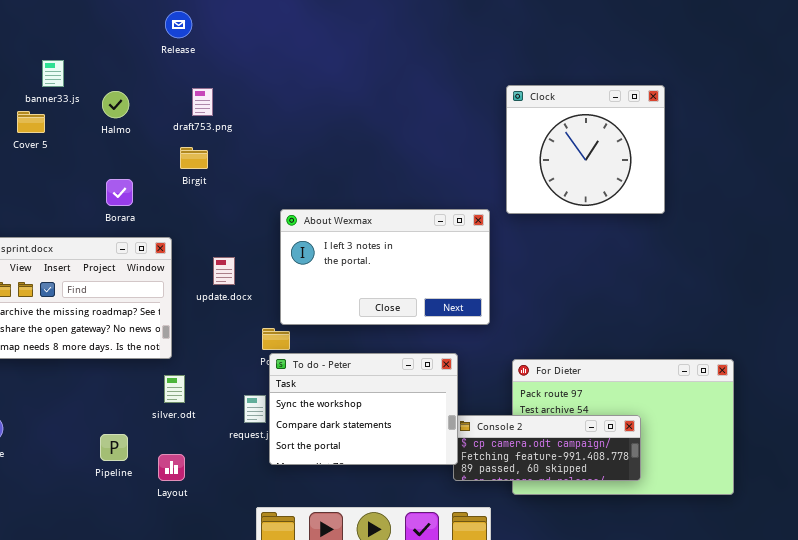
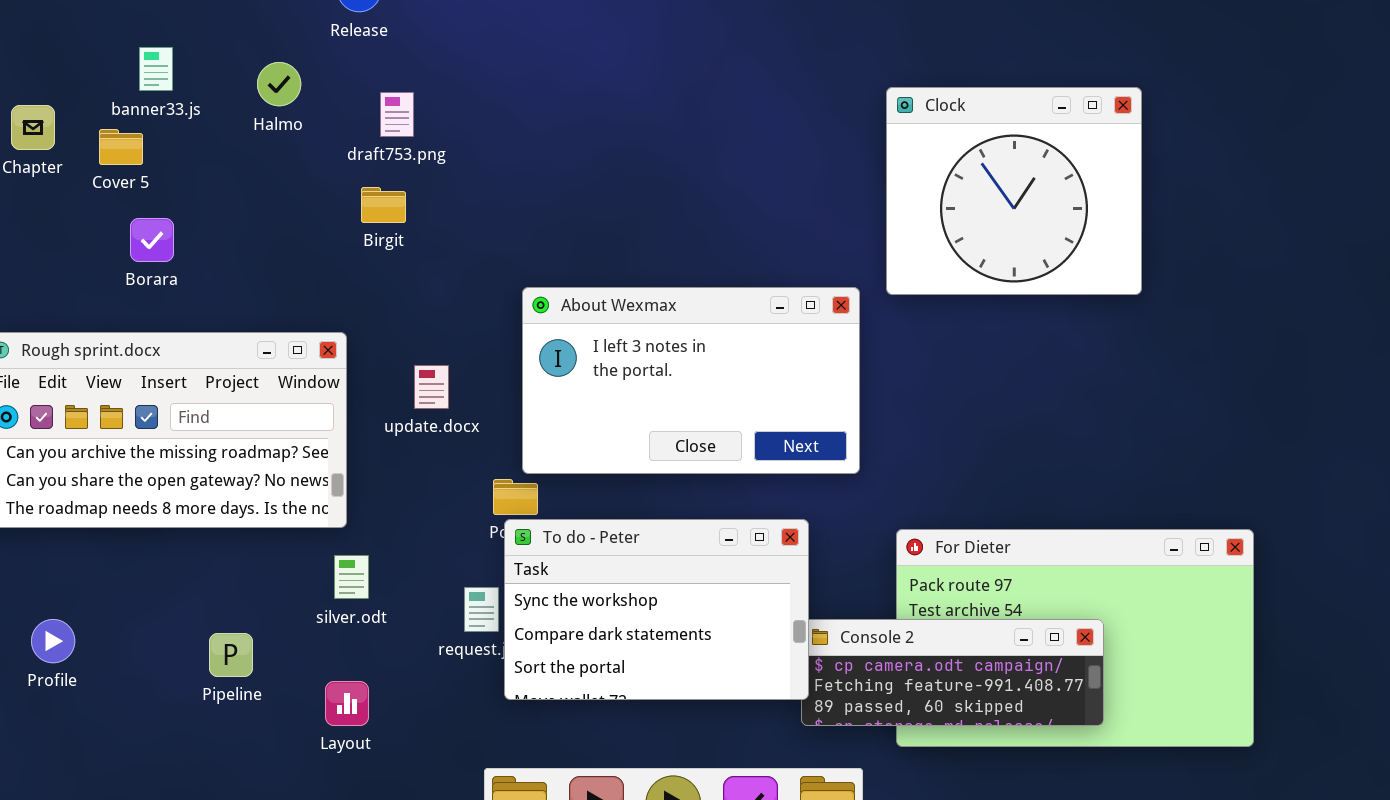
Halmo: [102,91,129,118] -> [257,62,301,106], moved
Borara: [106,179,133,206] -> [130,218,174,262], moved
Pipeline: [100,434,128,461] -> [209,633,253,677], moved

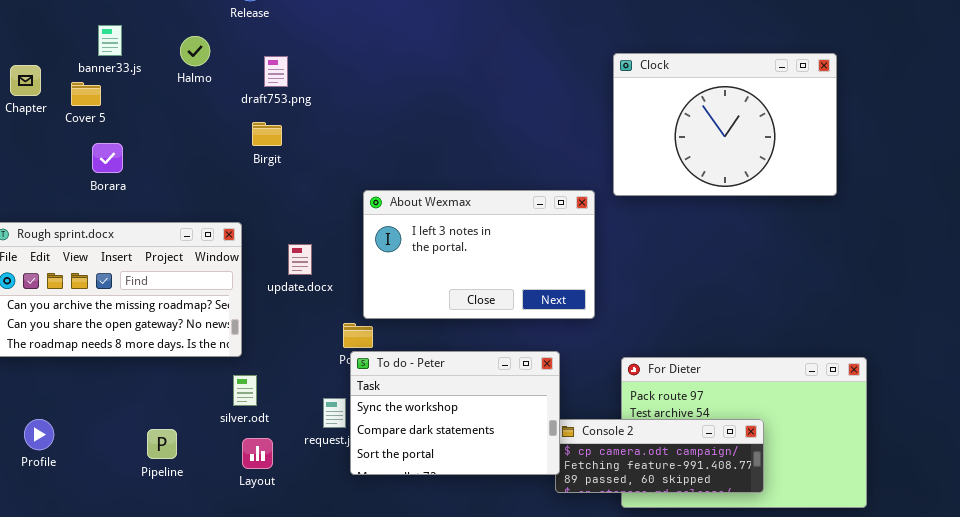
Clock: [886,87,1142,295] -> [613,53,837,196], resized
Layout: [325,681,369,726] -> [242,438,273,469], moved

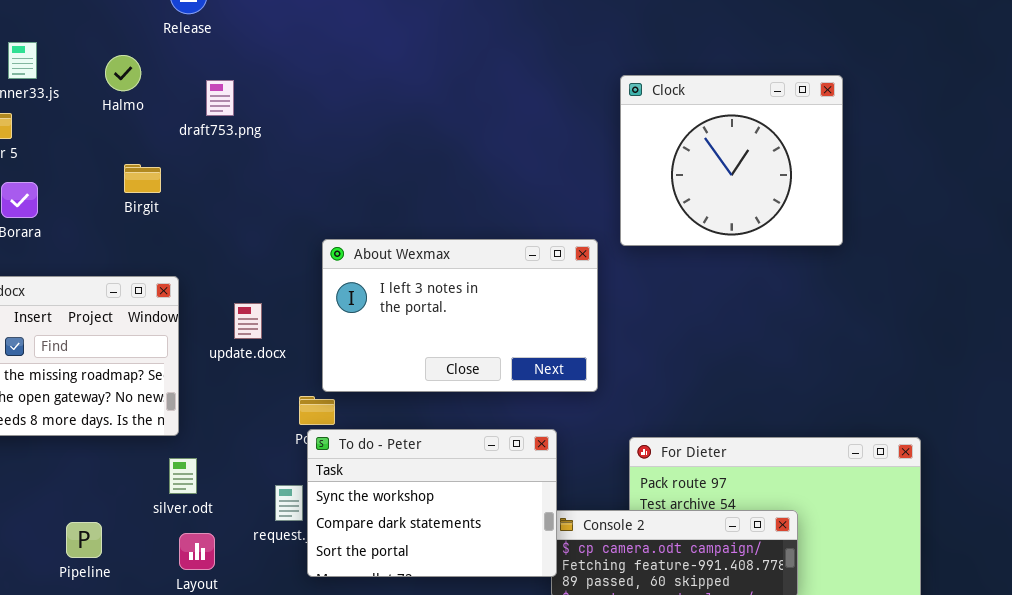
Clock: [613,53,837,196] -> [620,75,843,246], resized
Birgit: [252,122,282,146] -> [124,164,161,193], moved

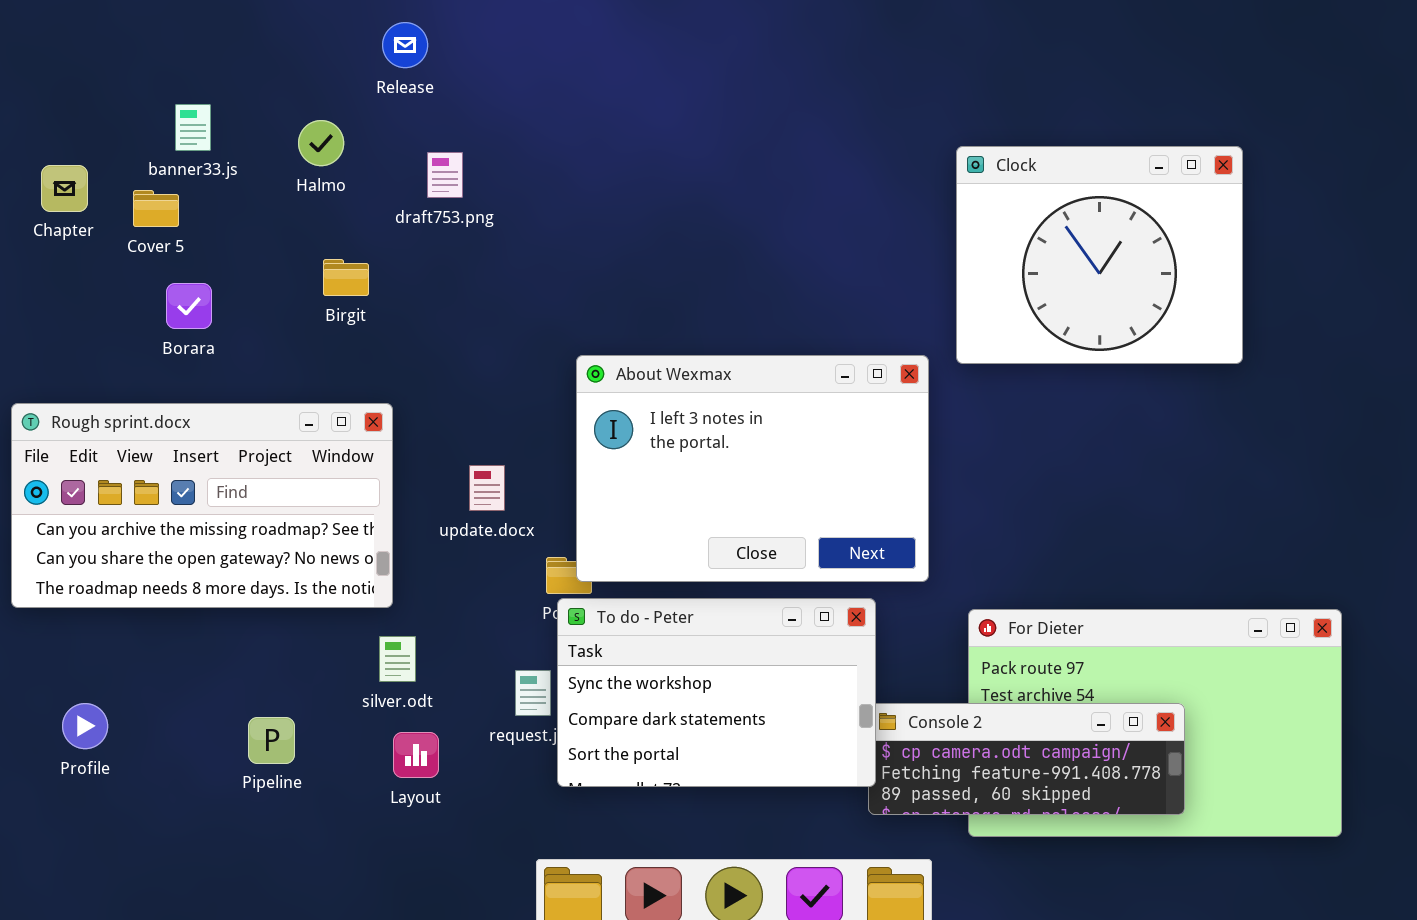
About Wexmax: [322,239,598,392] -> [576,355,929,582], resized
update.docx: [234,303,262,339] -> [469,465,505,511], moved

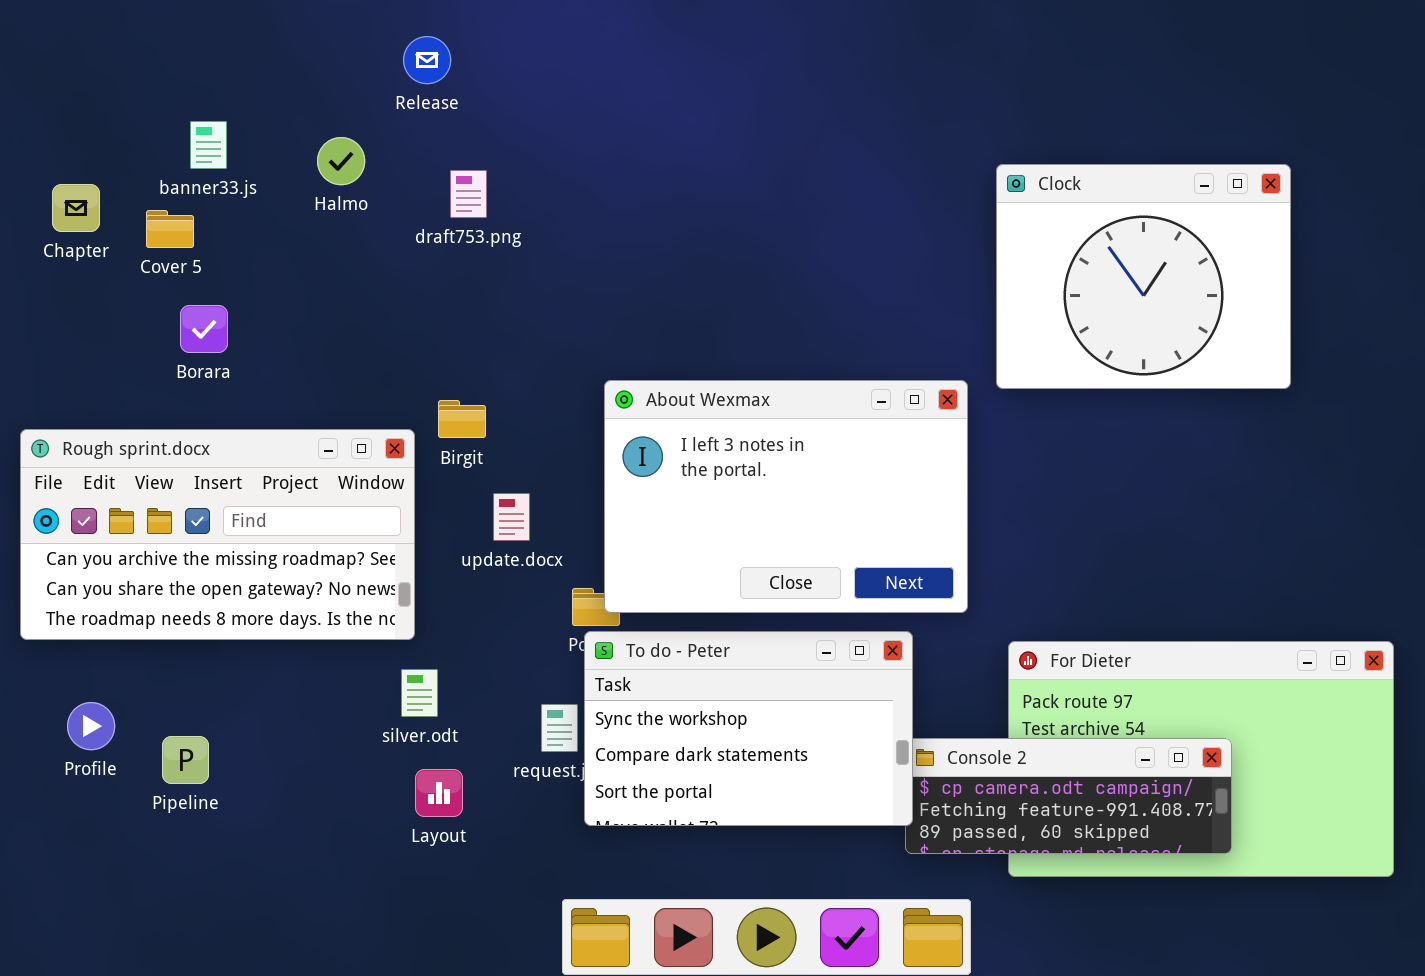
Birgit: [323,259,369,296] -> [438,400,486,438], moved
Profile: [62,703,108,749] -> [67,702,115,750], moved
Pipeline: [248,717,295,764] -> [162,736,209,784], moved

